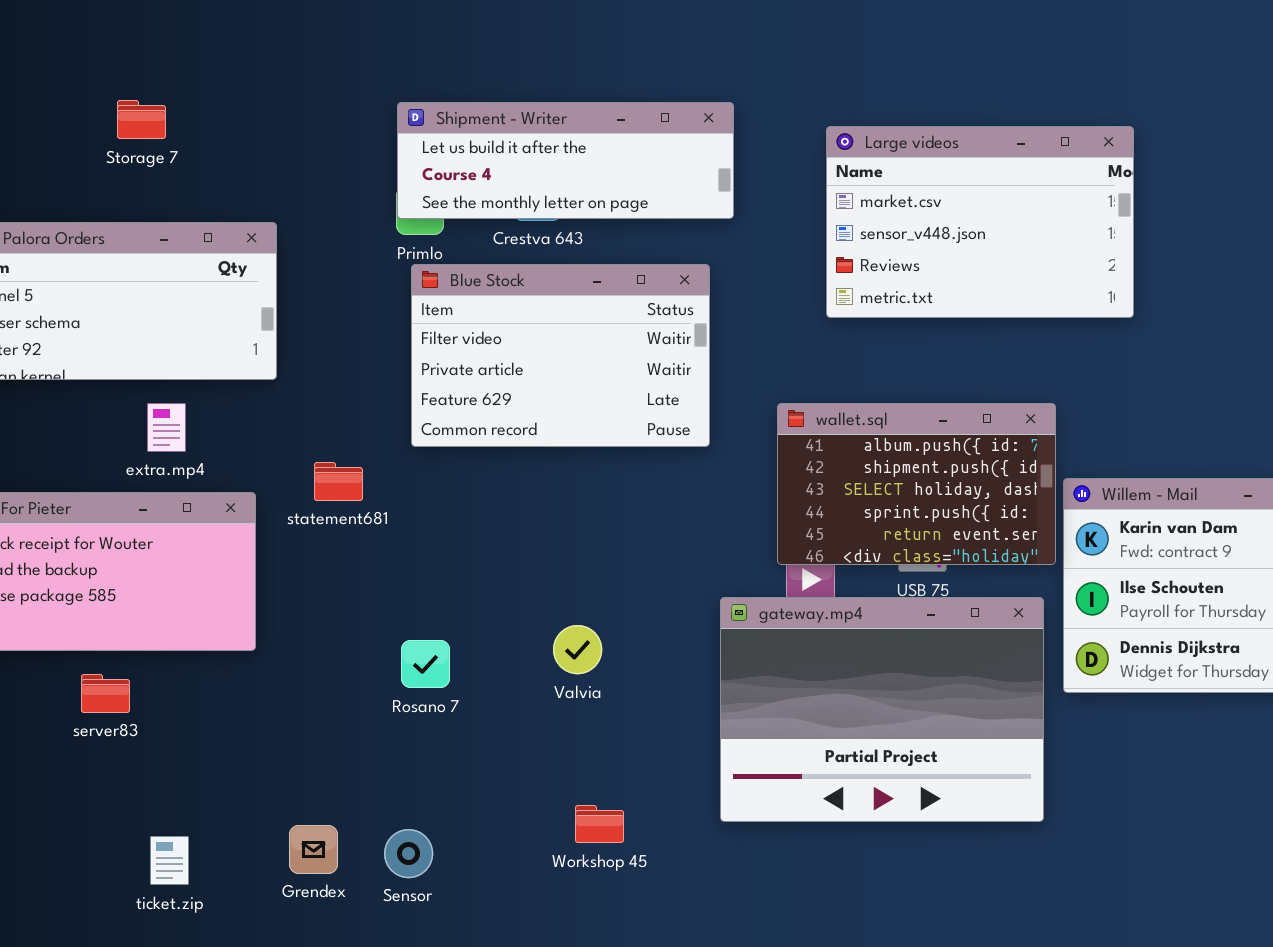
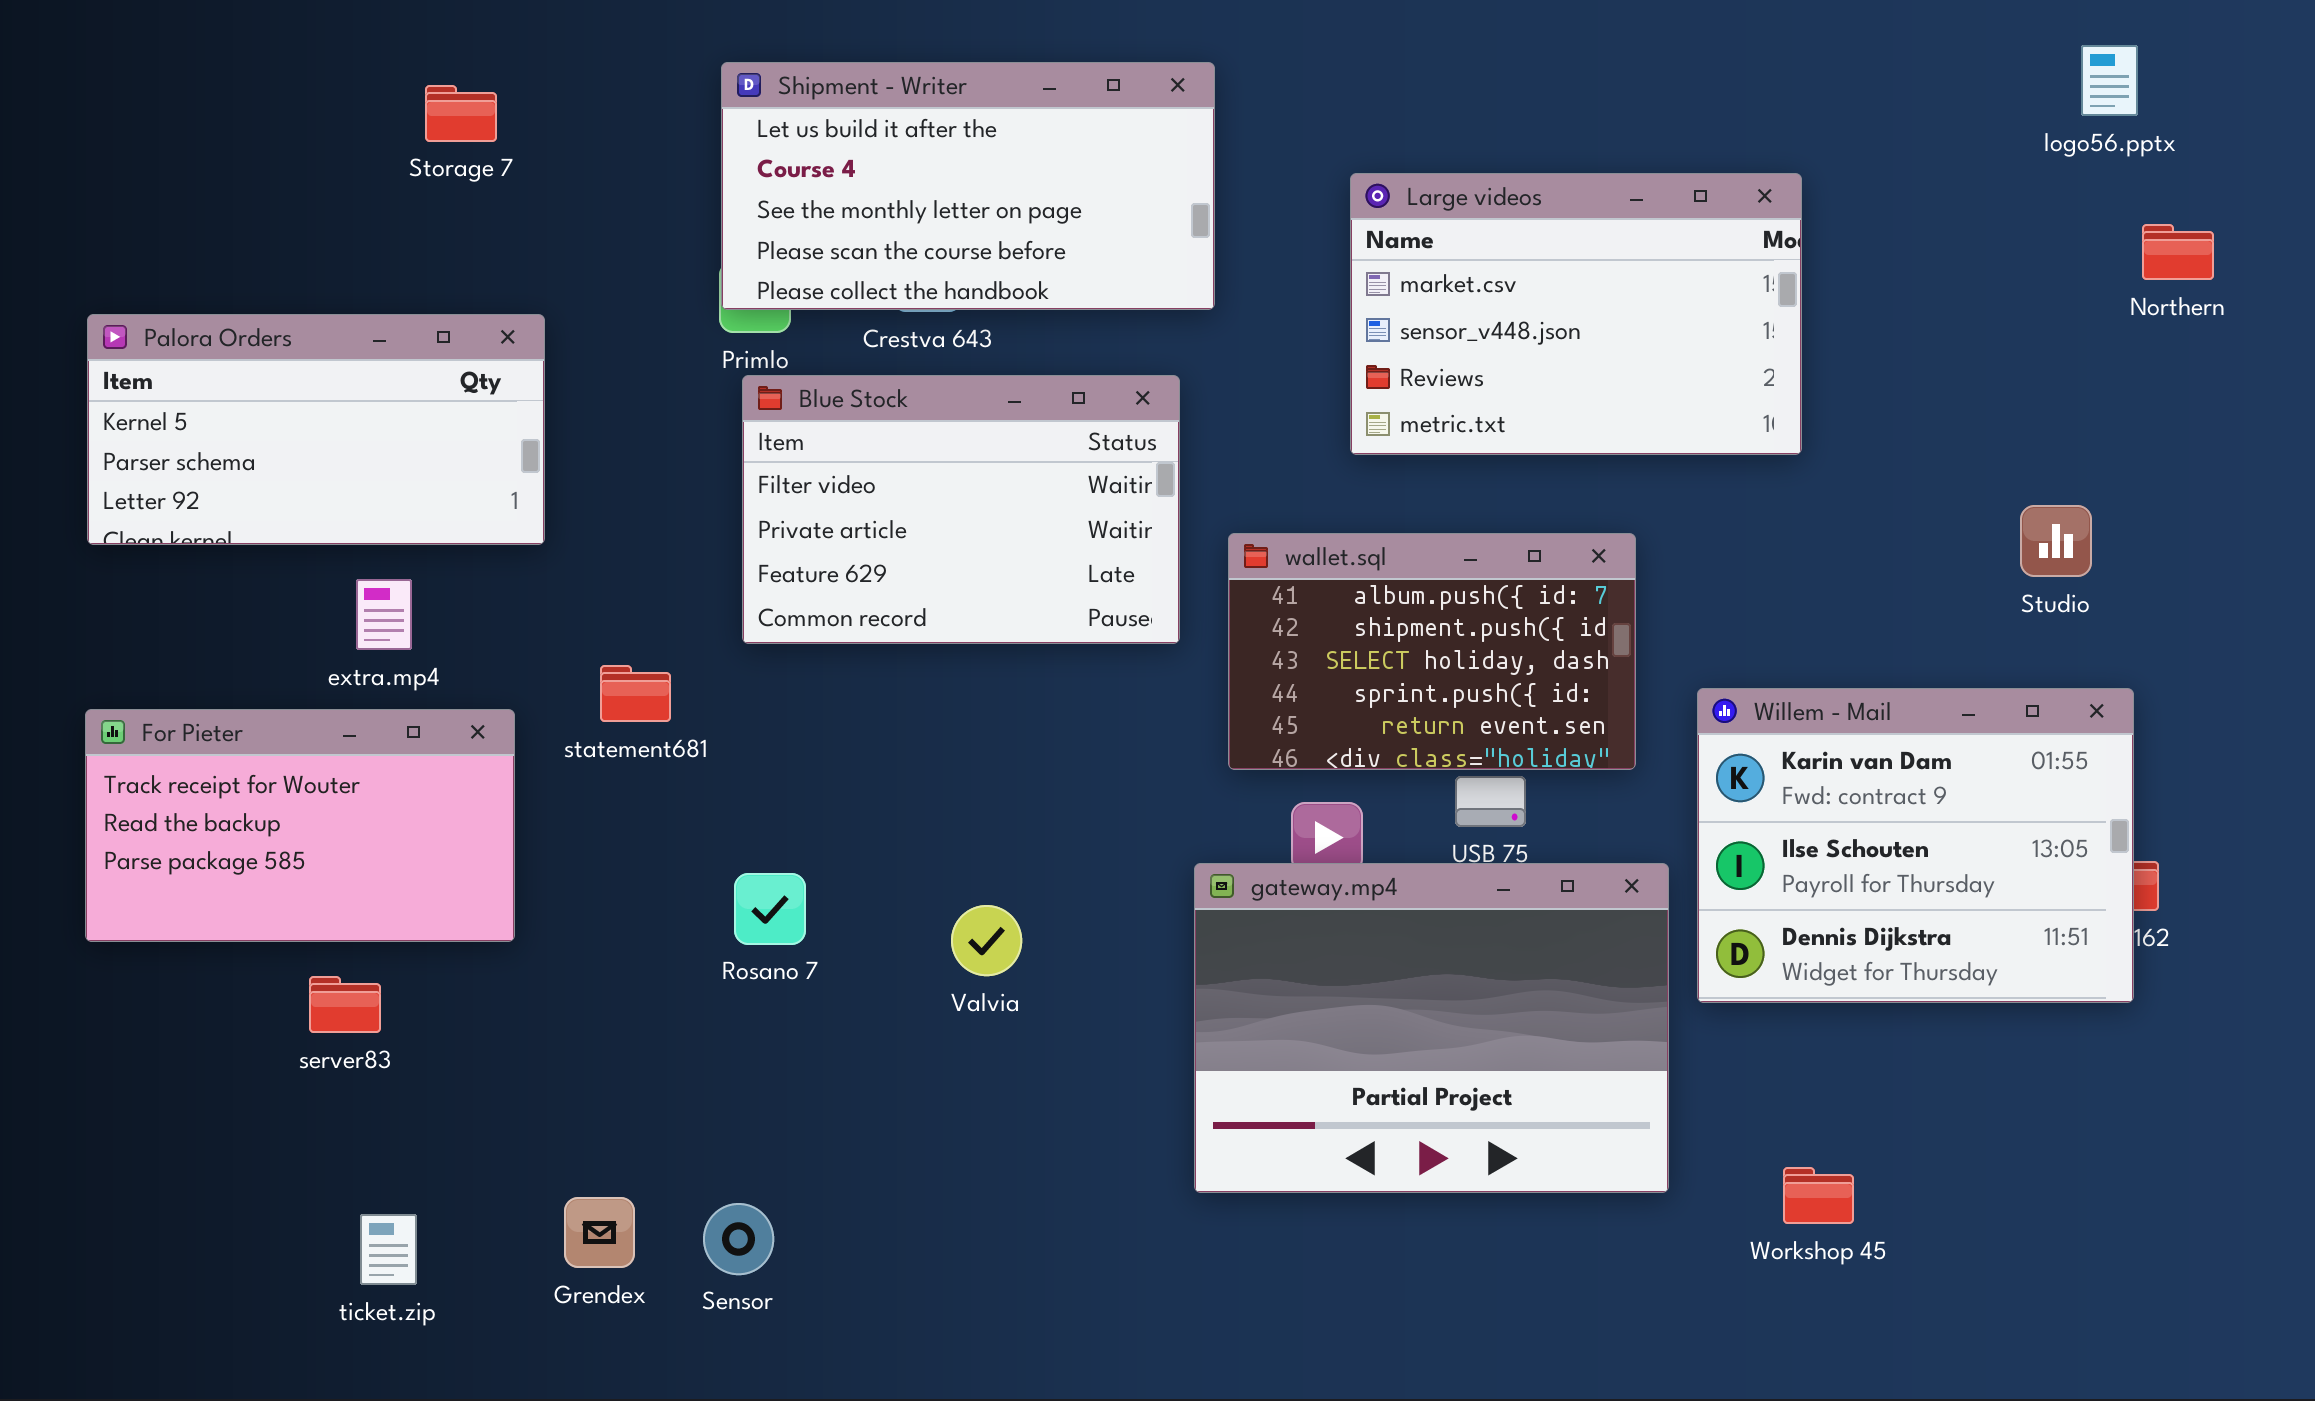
Storage 7: [117,100,166,139] -> [425,85,497,142], moved
Shipment - Writer: [397,102,734,219] -> [721,62,1215,310], resized
wallet.sql: [777,403,1056,565] -> [1228,533,1636,770], moved
Rosano 7: [401,640,450,688] -> [734,873,806,945], moved
server83: [81,674,130,713] -> [309,976,381,1033], moved
Workshop 45: [575,805,624,843] -> [1783,1167,1854,1224], moved

